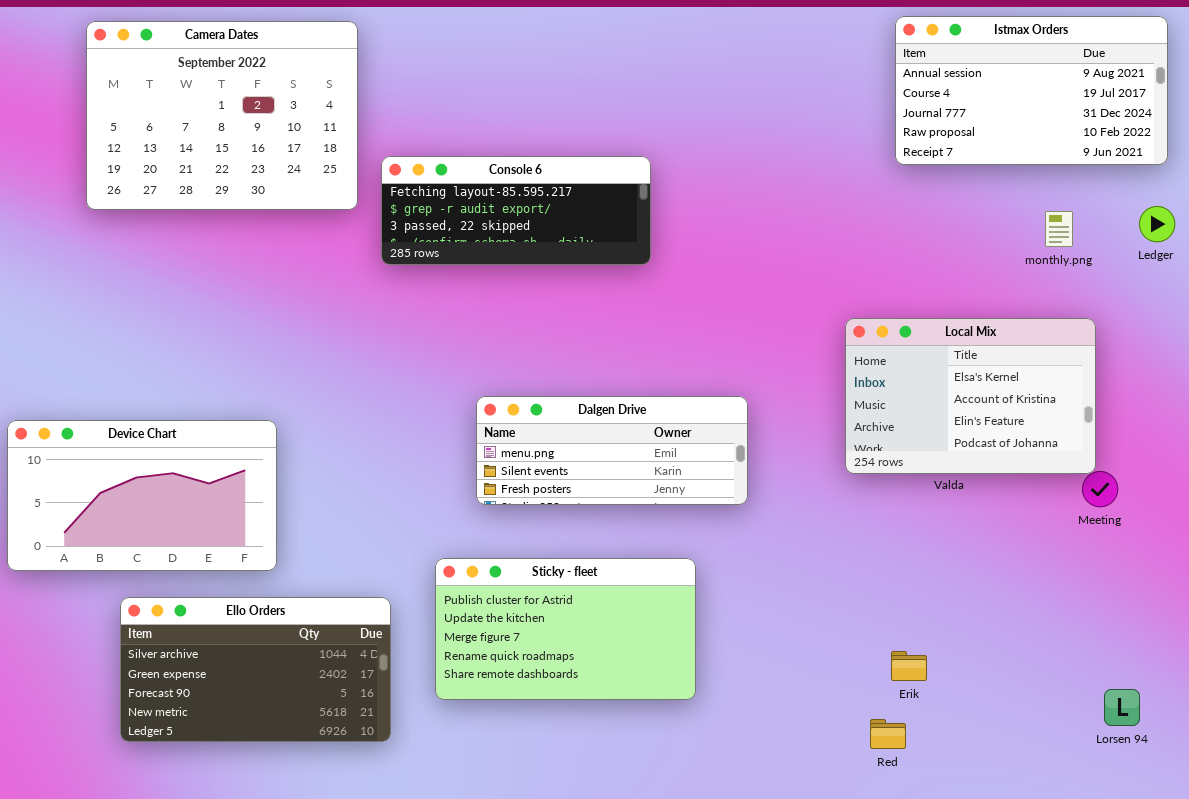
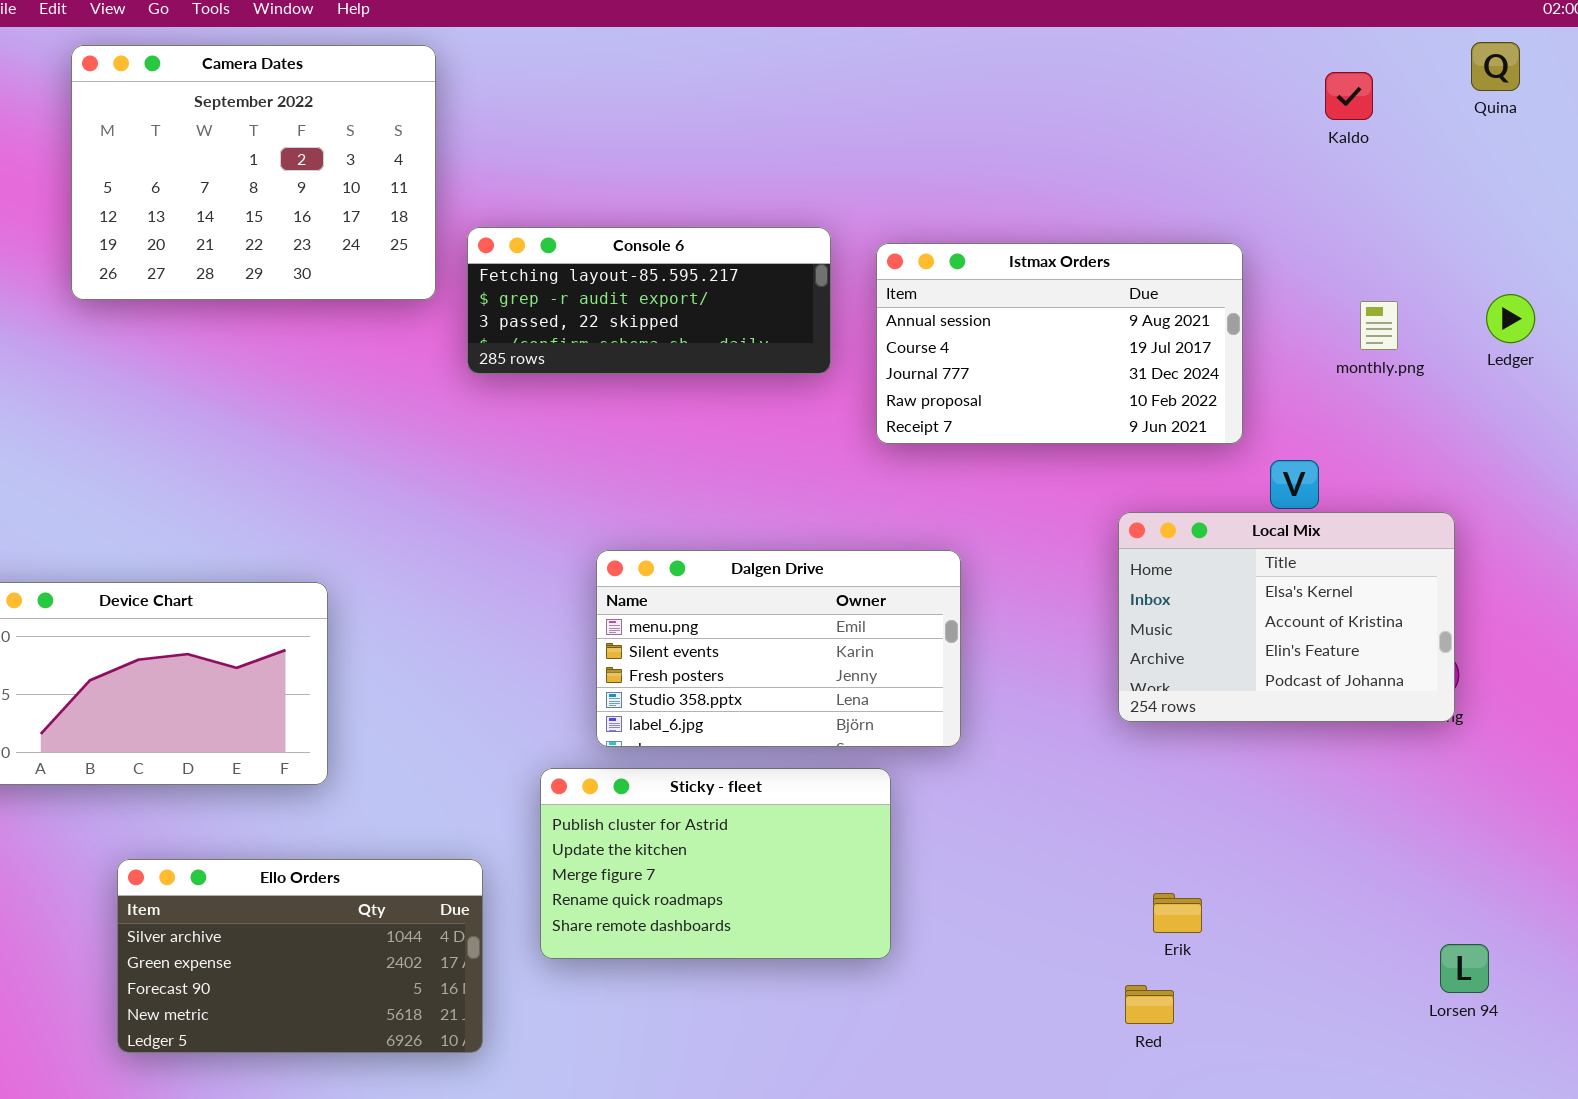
Istmax Orders: [895,16,1168,165] -> [876,243,1243,444], moved
Local Mix: [845,318,1096,474] -> [1118,512,1455,722], moved
Dalgen Drive: [476,396,748,505] -> [596,550,961,747], resized
Ello Orders: [120,597,391,742] -> [117,859,483,1053], moved

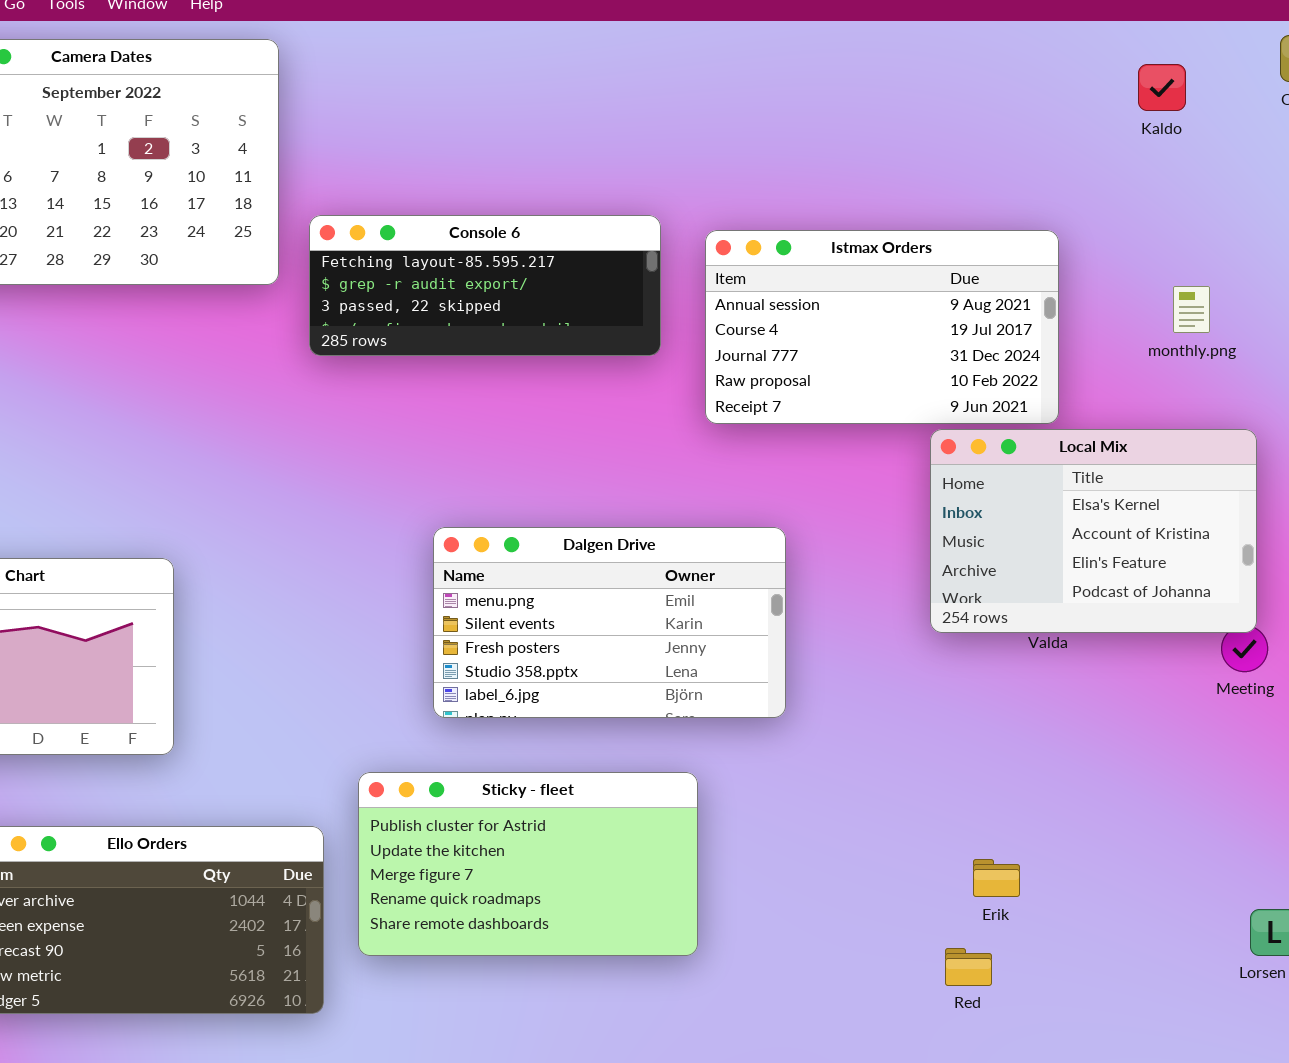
Local Mix: [1118,512,1455,722] -> [930,429,1257,633], moved
Sticky - fleet: [540,768,891,959] -> [358,772,698,956], moved

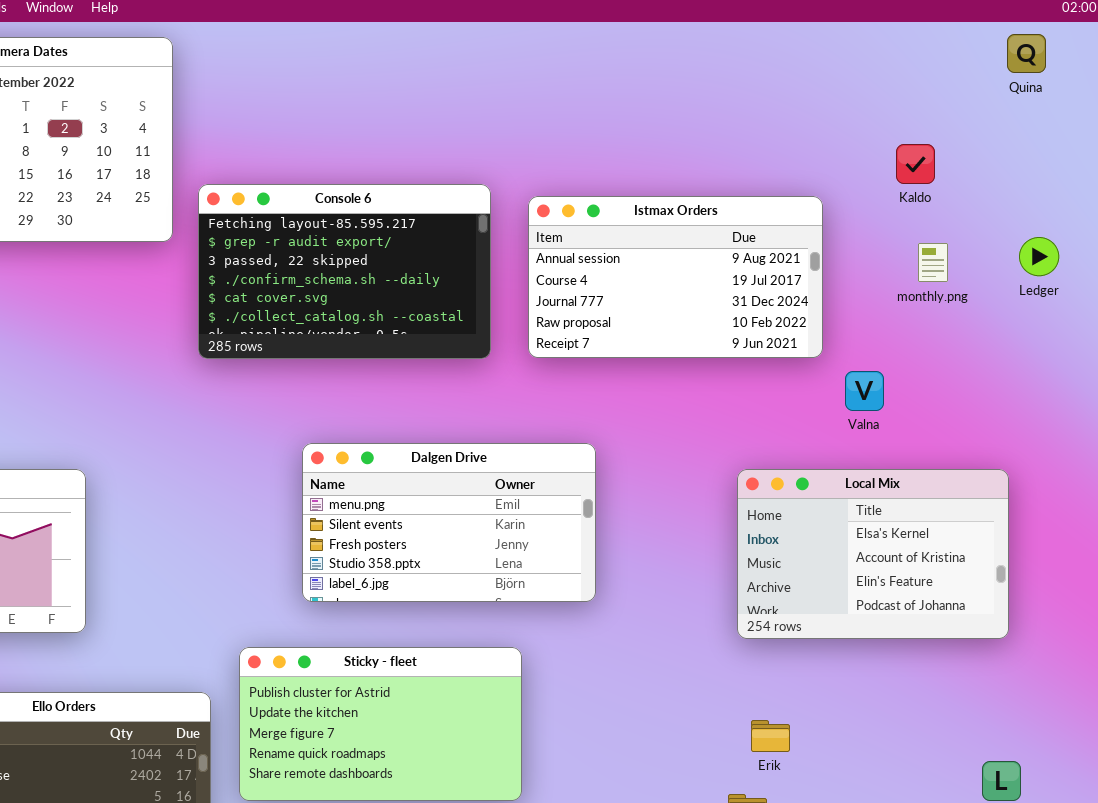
Kaldo: [1138,64,1186,111] -> [896,144,935,184], moved
Console 6: [309,215,661,356] -> [198,184,491,359], resized
Local Mix: [930,429,1257,633] -> [737,469,1009,639], moved

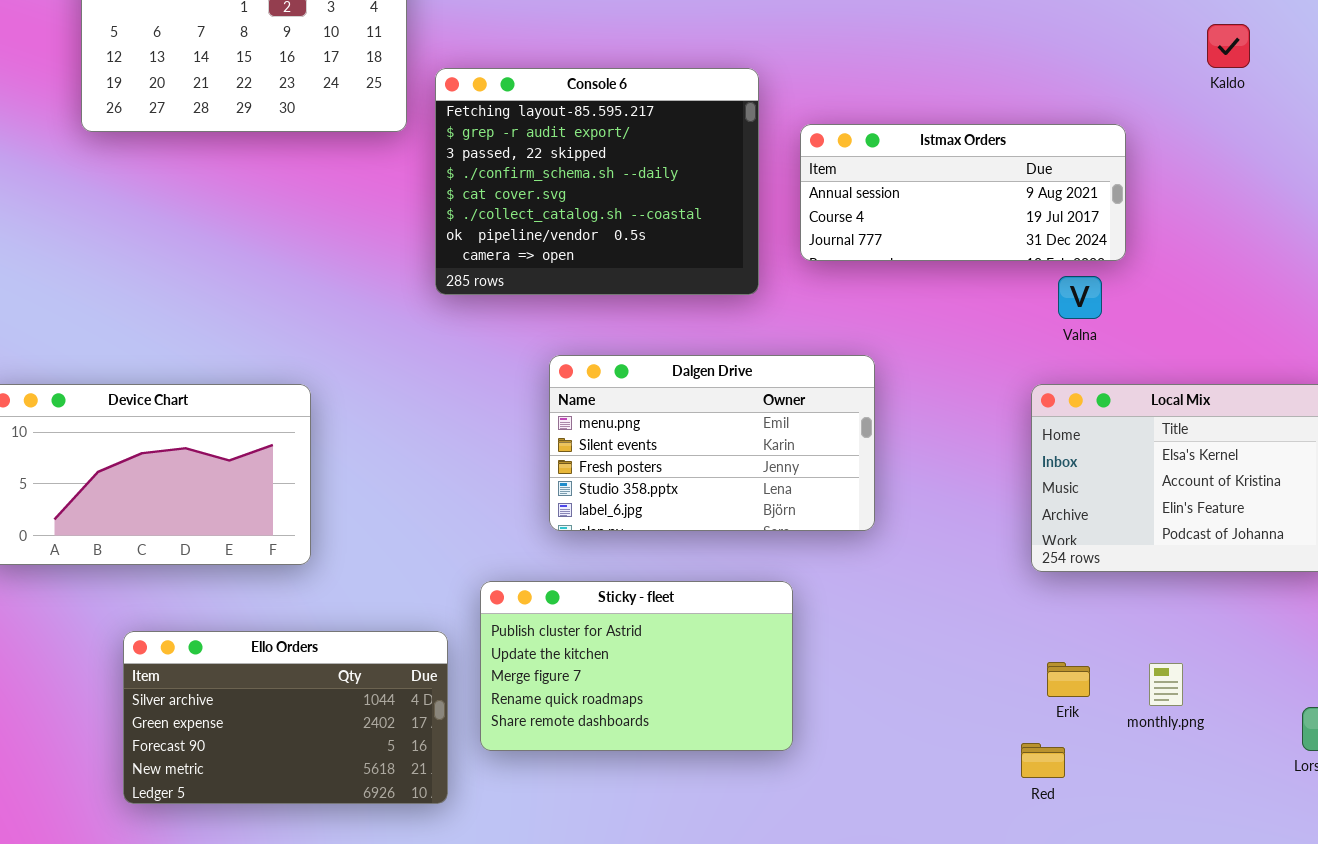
Console 6: [198,184,491,359] -> [435,68,759,295], resized
Istmax Orders: [528,196,823,358] -> [800,124,1126,261], resized
monthly.png: [918,243,948,282] -> [1149,663,1183,706], moved
Valna: [845,371,884,411] -> [1058,276,1102,319], moved

